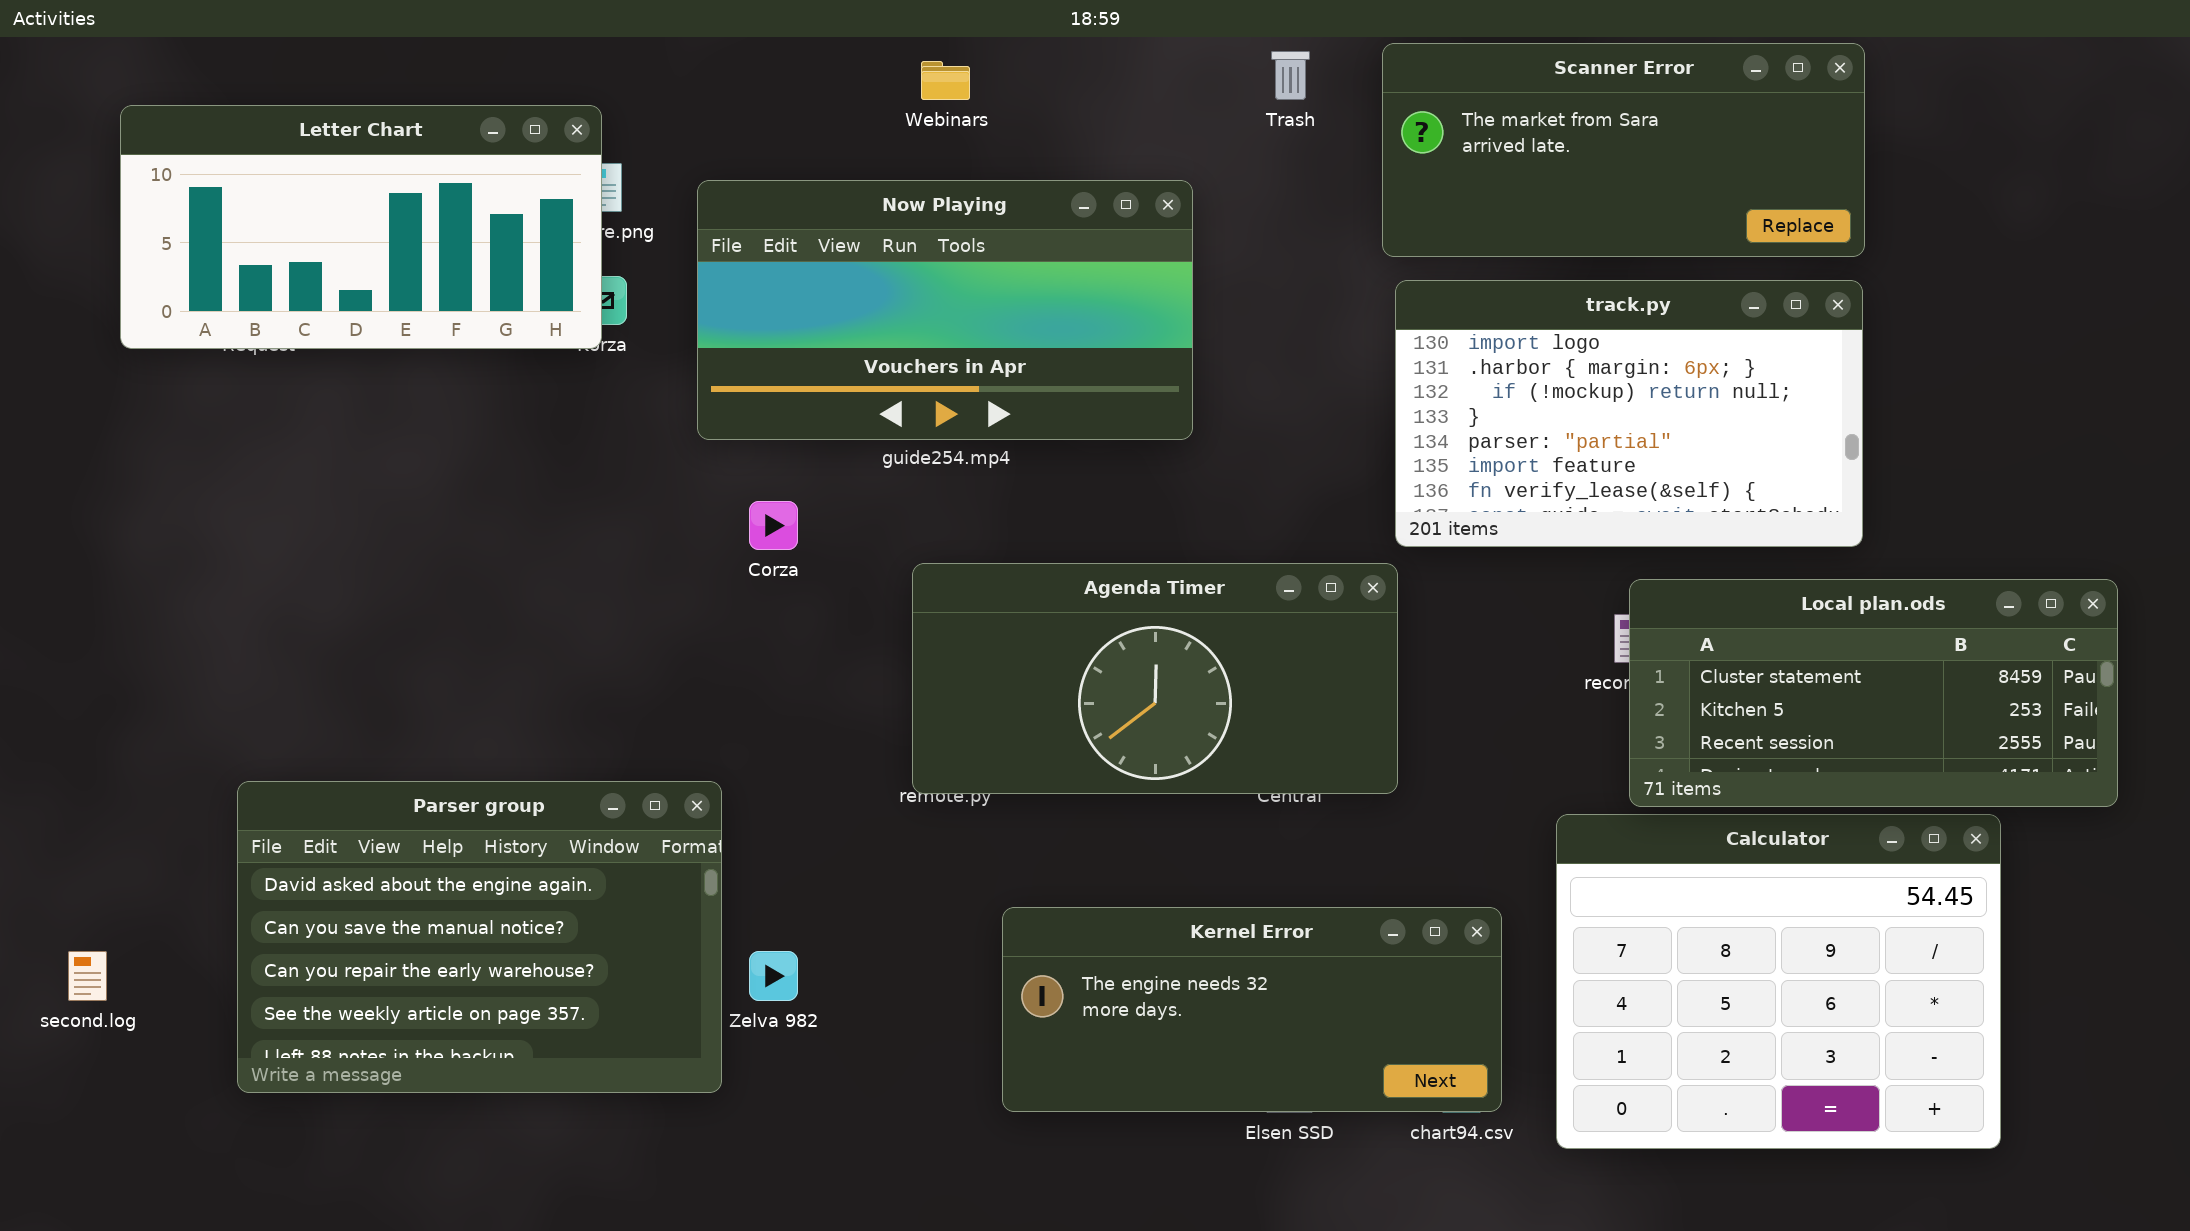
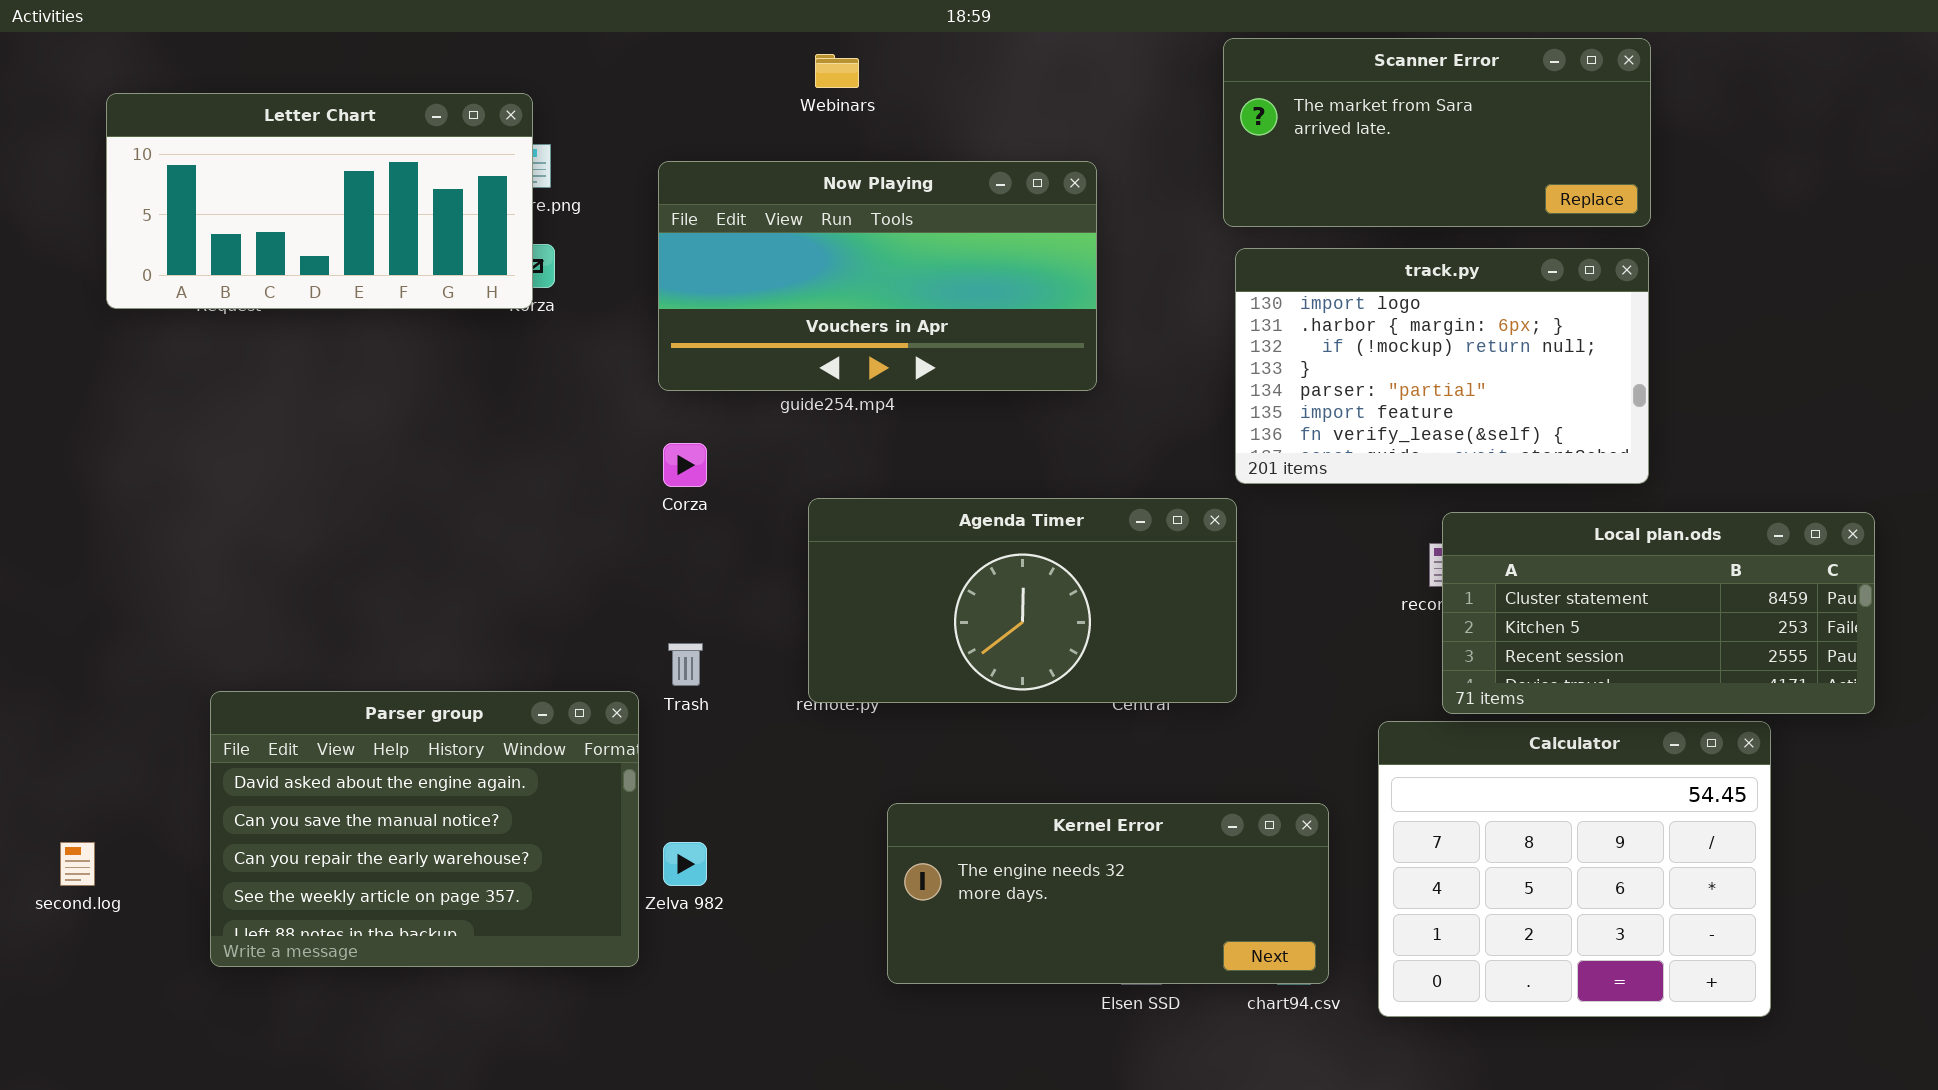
Trash: [1271,51,1310,100] -> [668,643,703,686], moved
Now Playing: [697,180,1193,440] -> [658,161,1097,391], moved

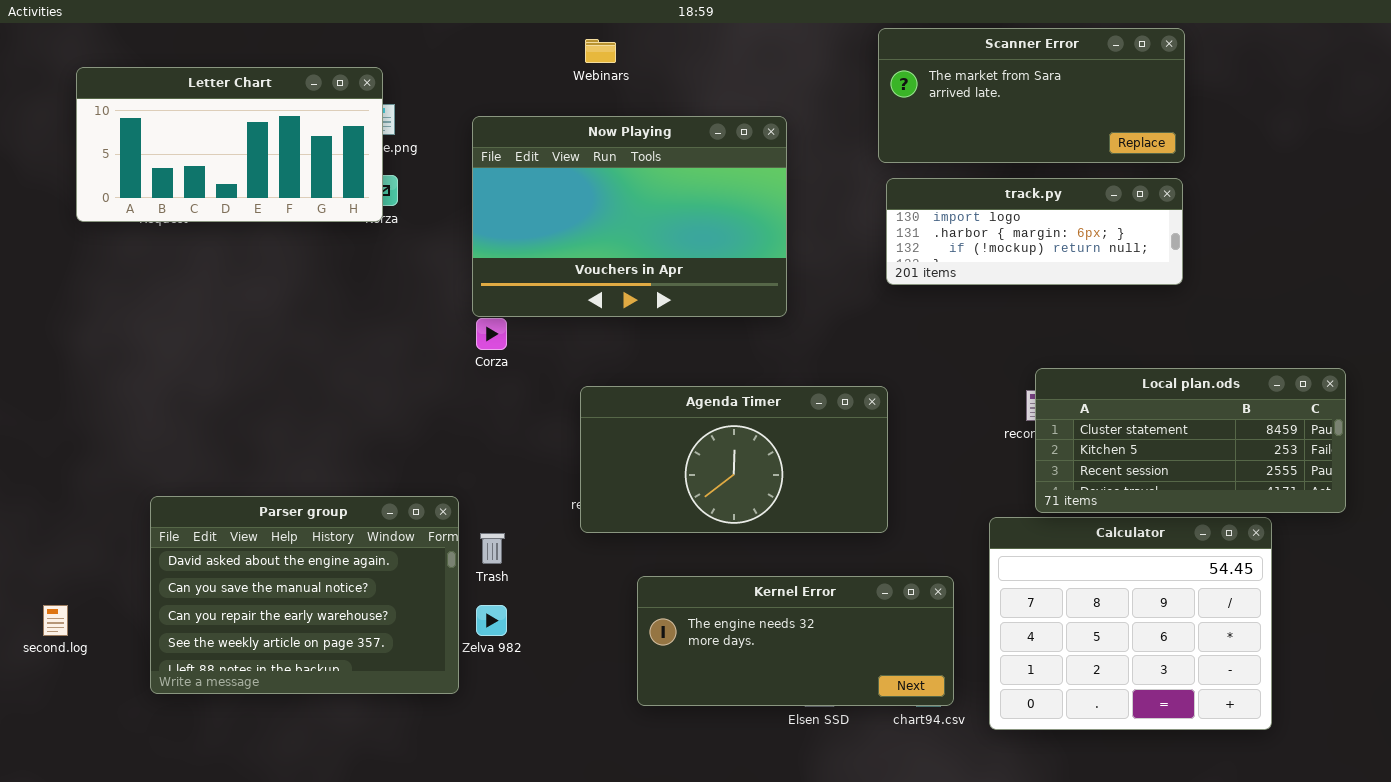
Now Playing: [658,161,1097,391] -> [472,116,787,317], resized
track.py: [1235,248,1649,484] -> [886,178,1183,285], resized
Agenda Timer: [808,498,1237,703] -> [580,386,888,533], moved
Trash: [668,643,703,686] -> [480,533,505,564], moved

